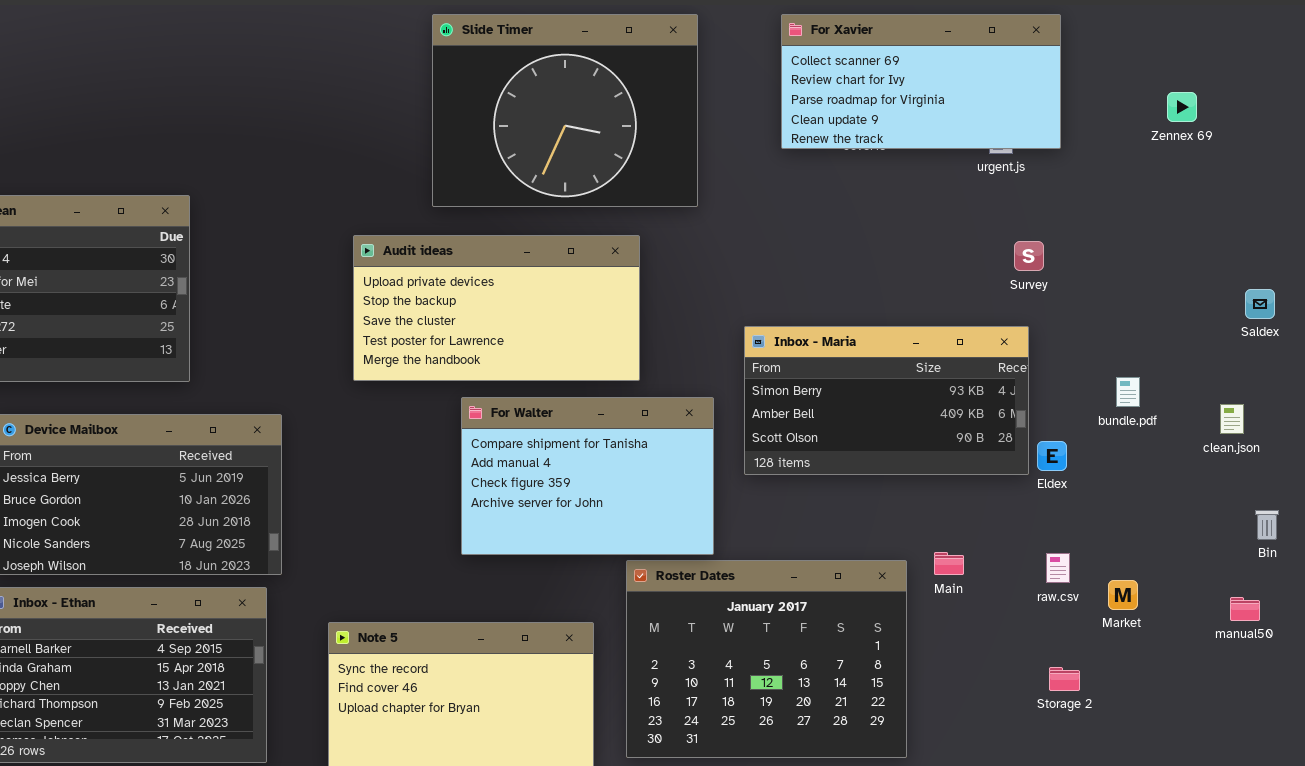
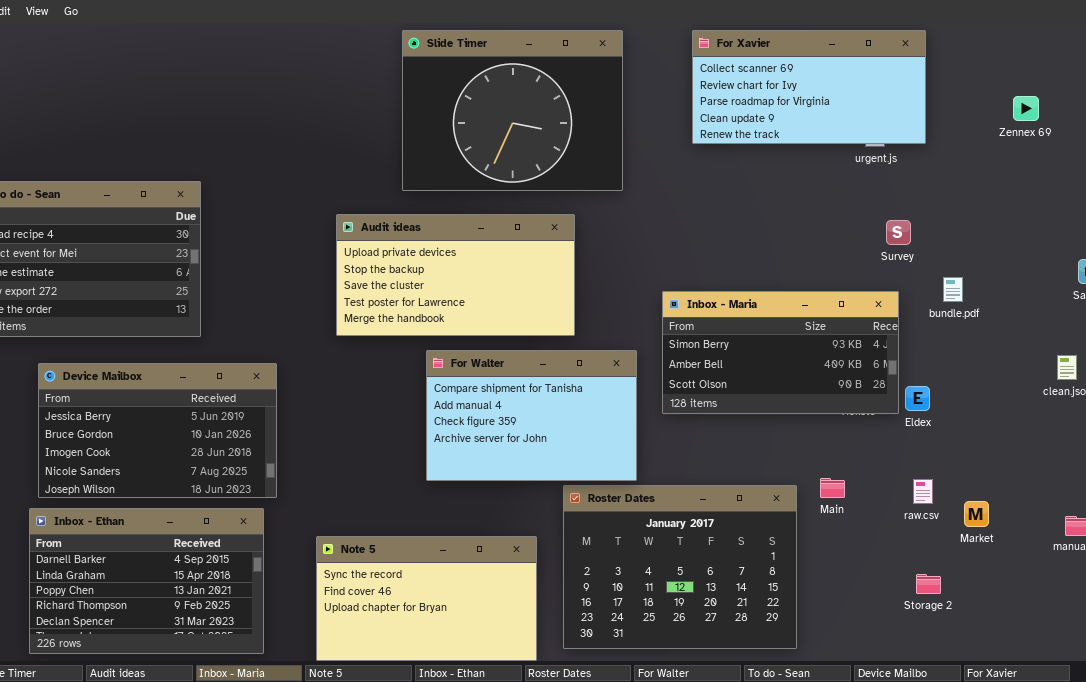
bundle.pdf: [1116,377,1140,407] -> [943,277,963,302], moved

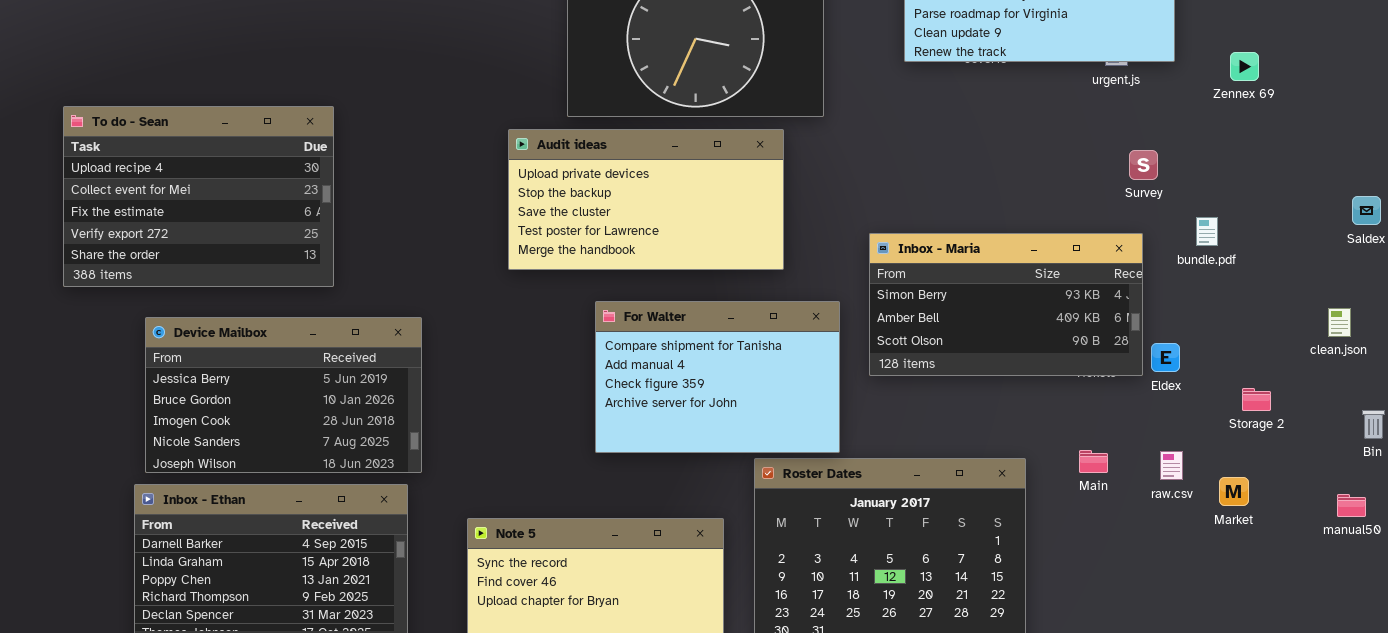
Zennex 69: [1013,96,1039,121] -> [1230,52,1259,81], moved
Audit ideas: [336,214,575,336] -> [508,129,784,270], moved
Main: [820,478,845,498] -> [1079,450,1108,473], moved
Storage 2: [916,574,941,594] -> [1242,388,1271,411], moved

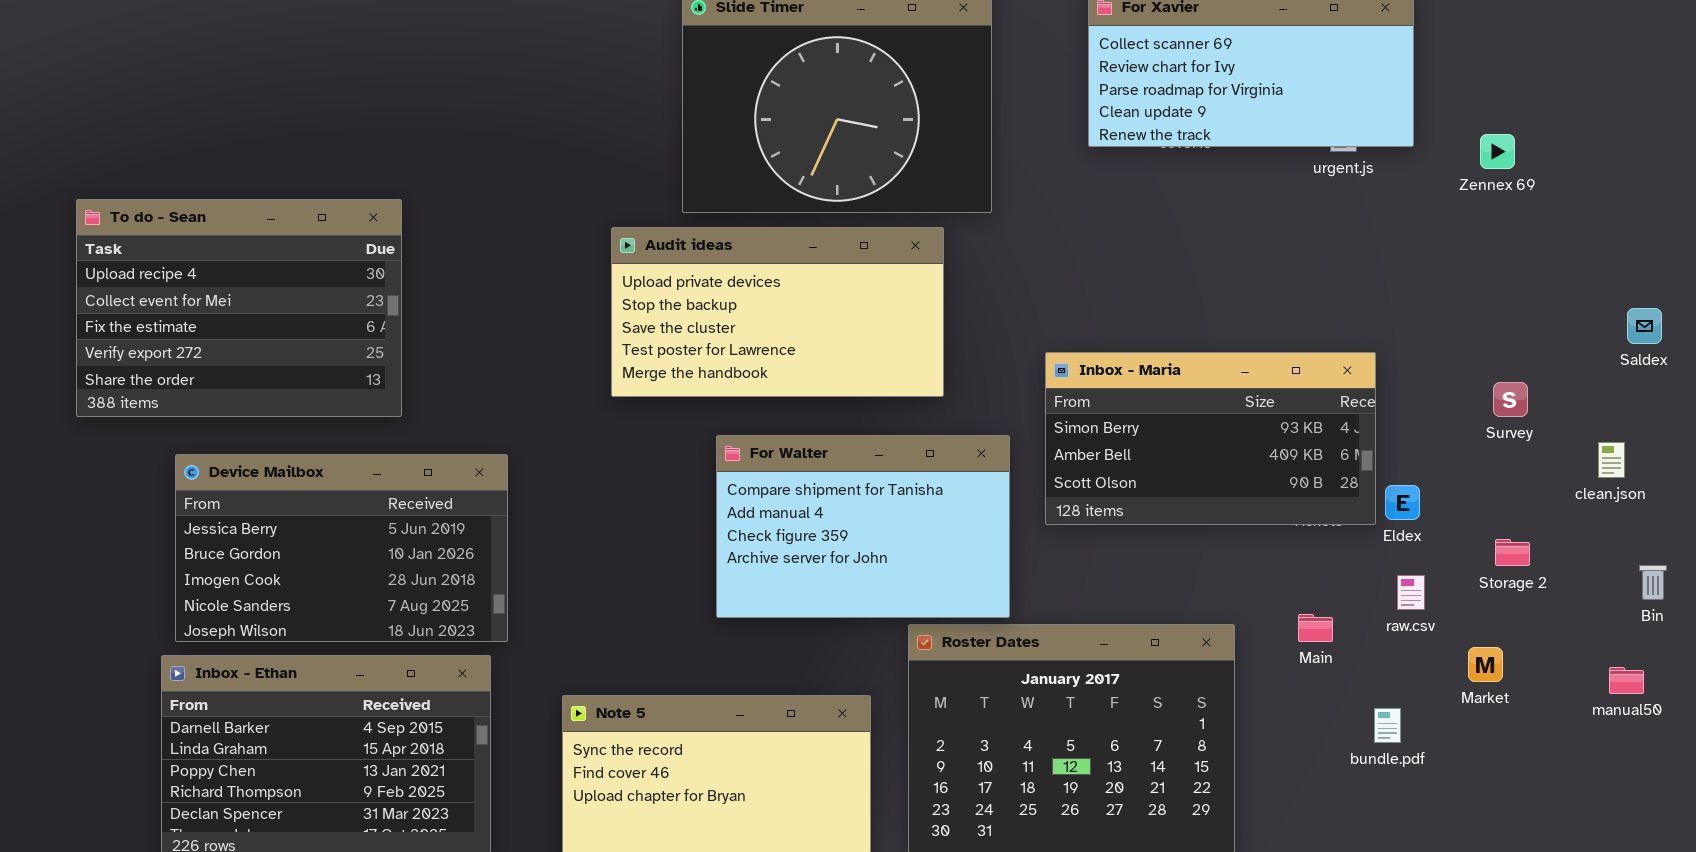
Survey: [1129,150,1158,180] -> [1493,382,1528,417], moved
bundle.pdf: [1196,217,1218,246] -> [1374,708,1401,743], moved
raw.csv: [1160,451,1183,480] -> [1397,575,1425,610], moved

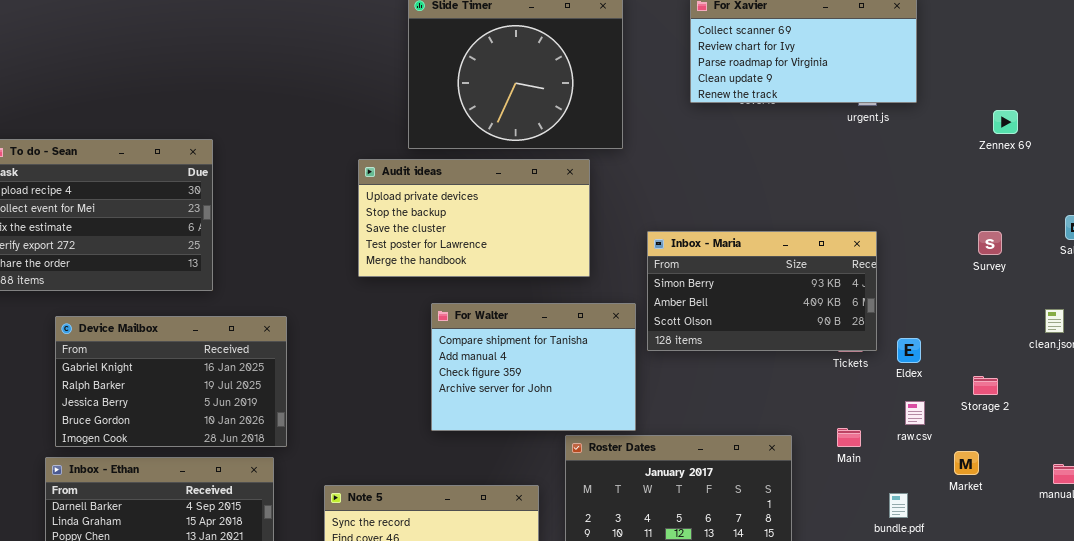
Zennex 69: [1480,134,1515,169] -> [993,110,1018,134], moved
Inbox - Maria: [1045,352,1376,525] -> [647,231,877,351], moved
Survey: [1493,382,1528,417] -> [978,231,1002,255], moved
Device Mailbox: [175,454,508,642] -> [55,316,287,447], scrolled up 2 rows

